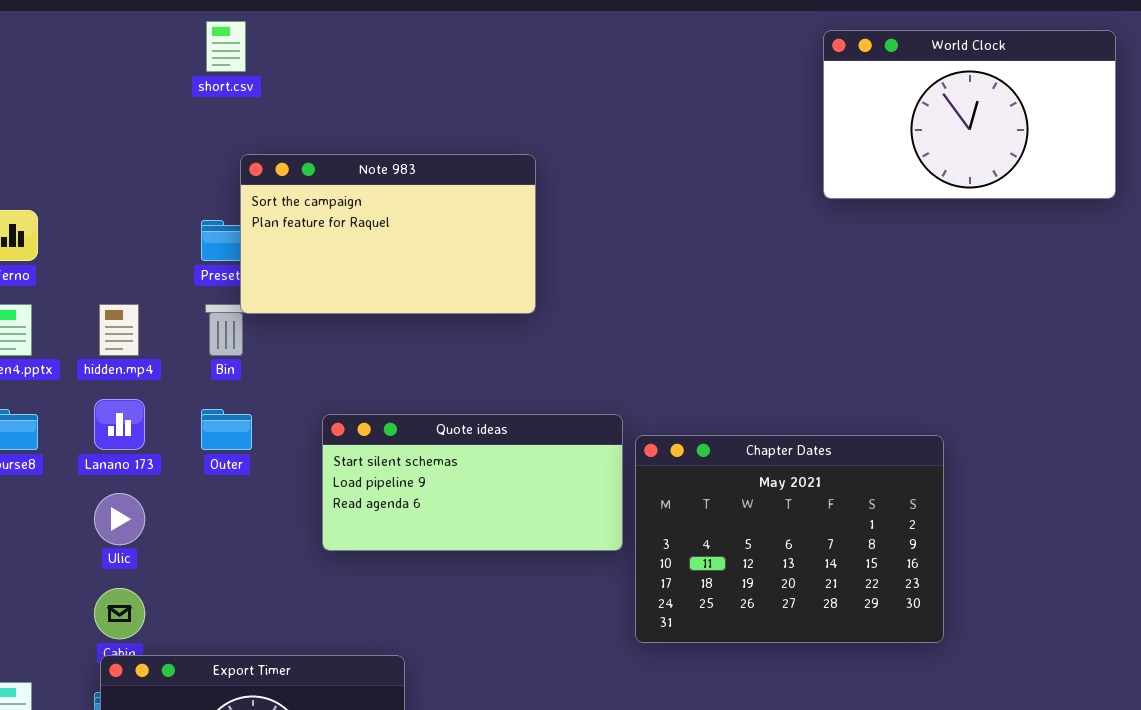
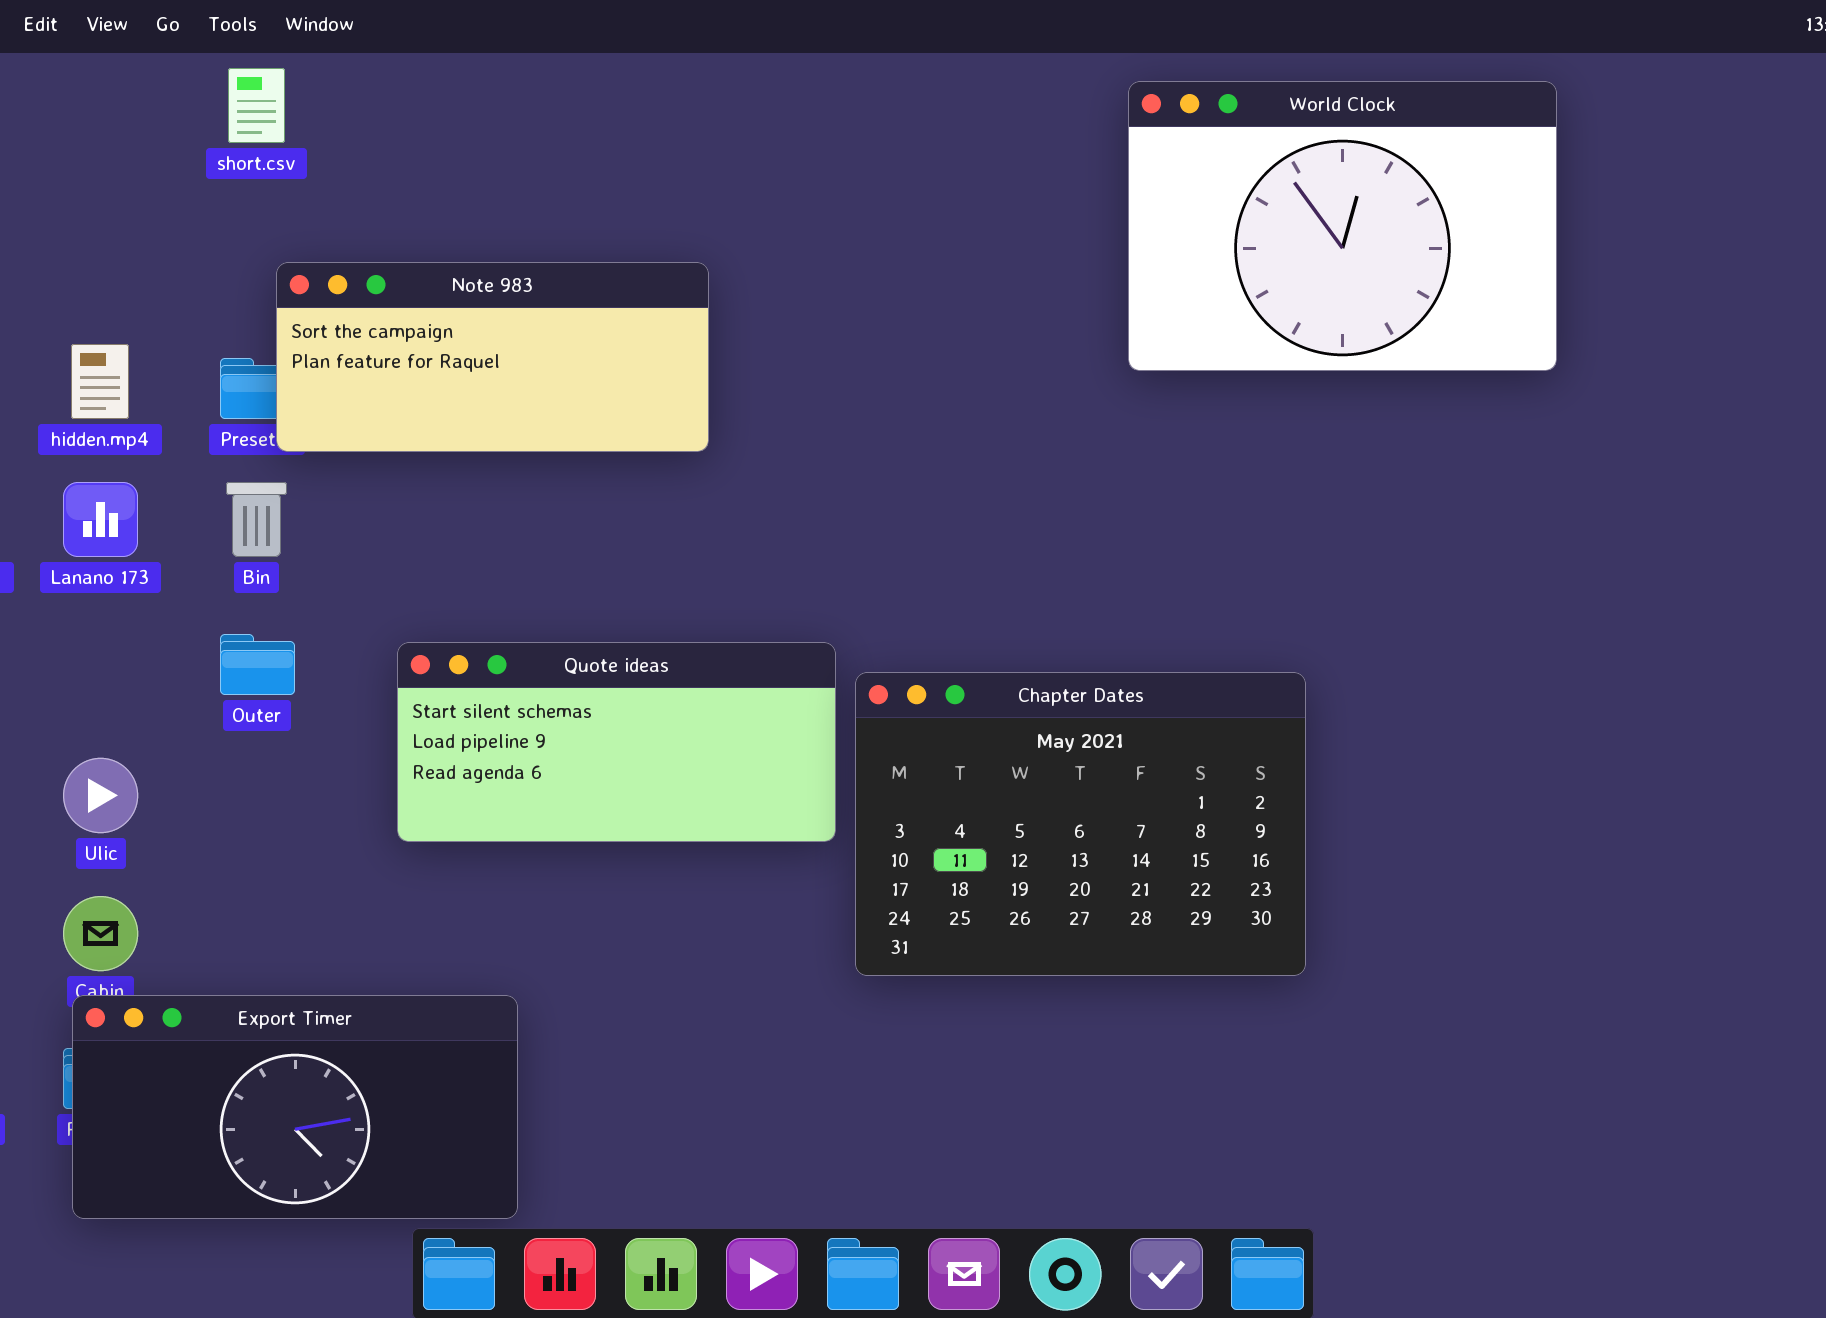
World Clock: [823,30,1116,199] -> [1128,81,1557,371], resized
Note 983: [240,154,536,314] -> [276,262,709,452], resized
hidden.mp4: [99,304,139,356] -> [71,344,129,419], moved
Lanano 173: [94,399,145,450] -> [63,482,138,557], moved

